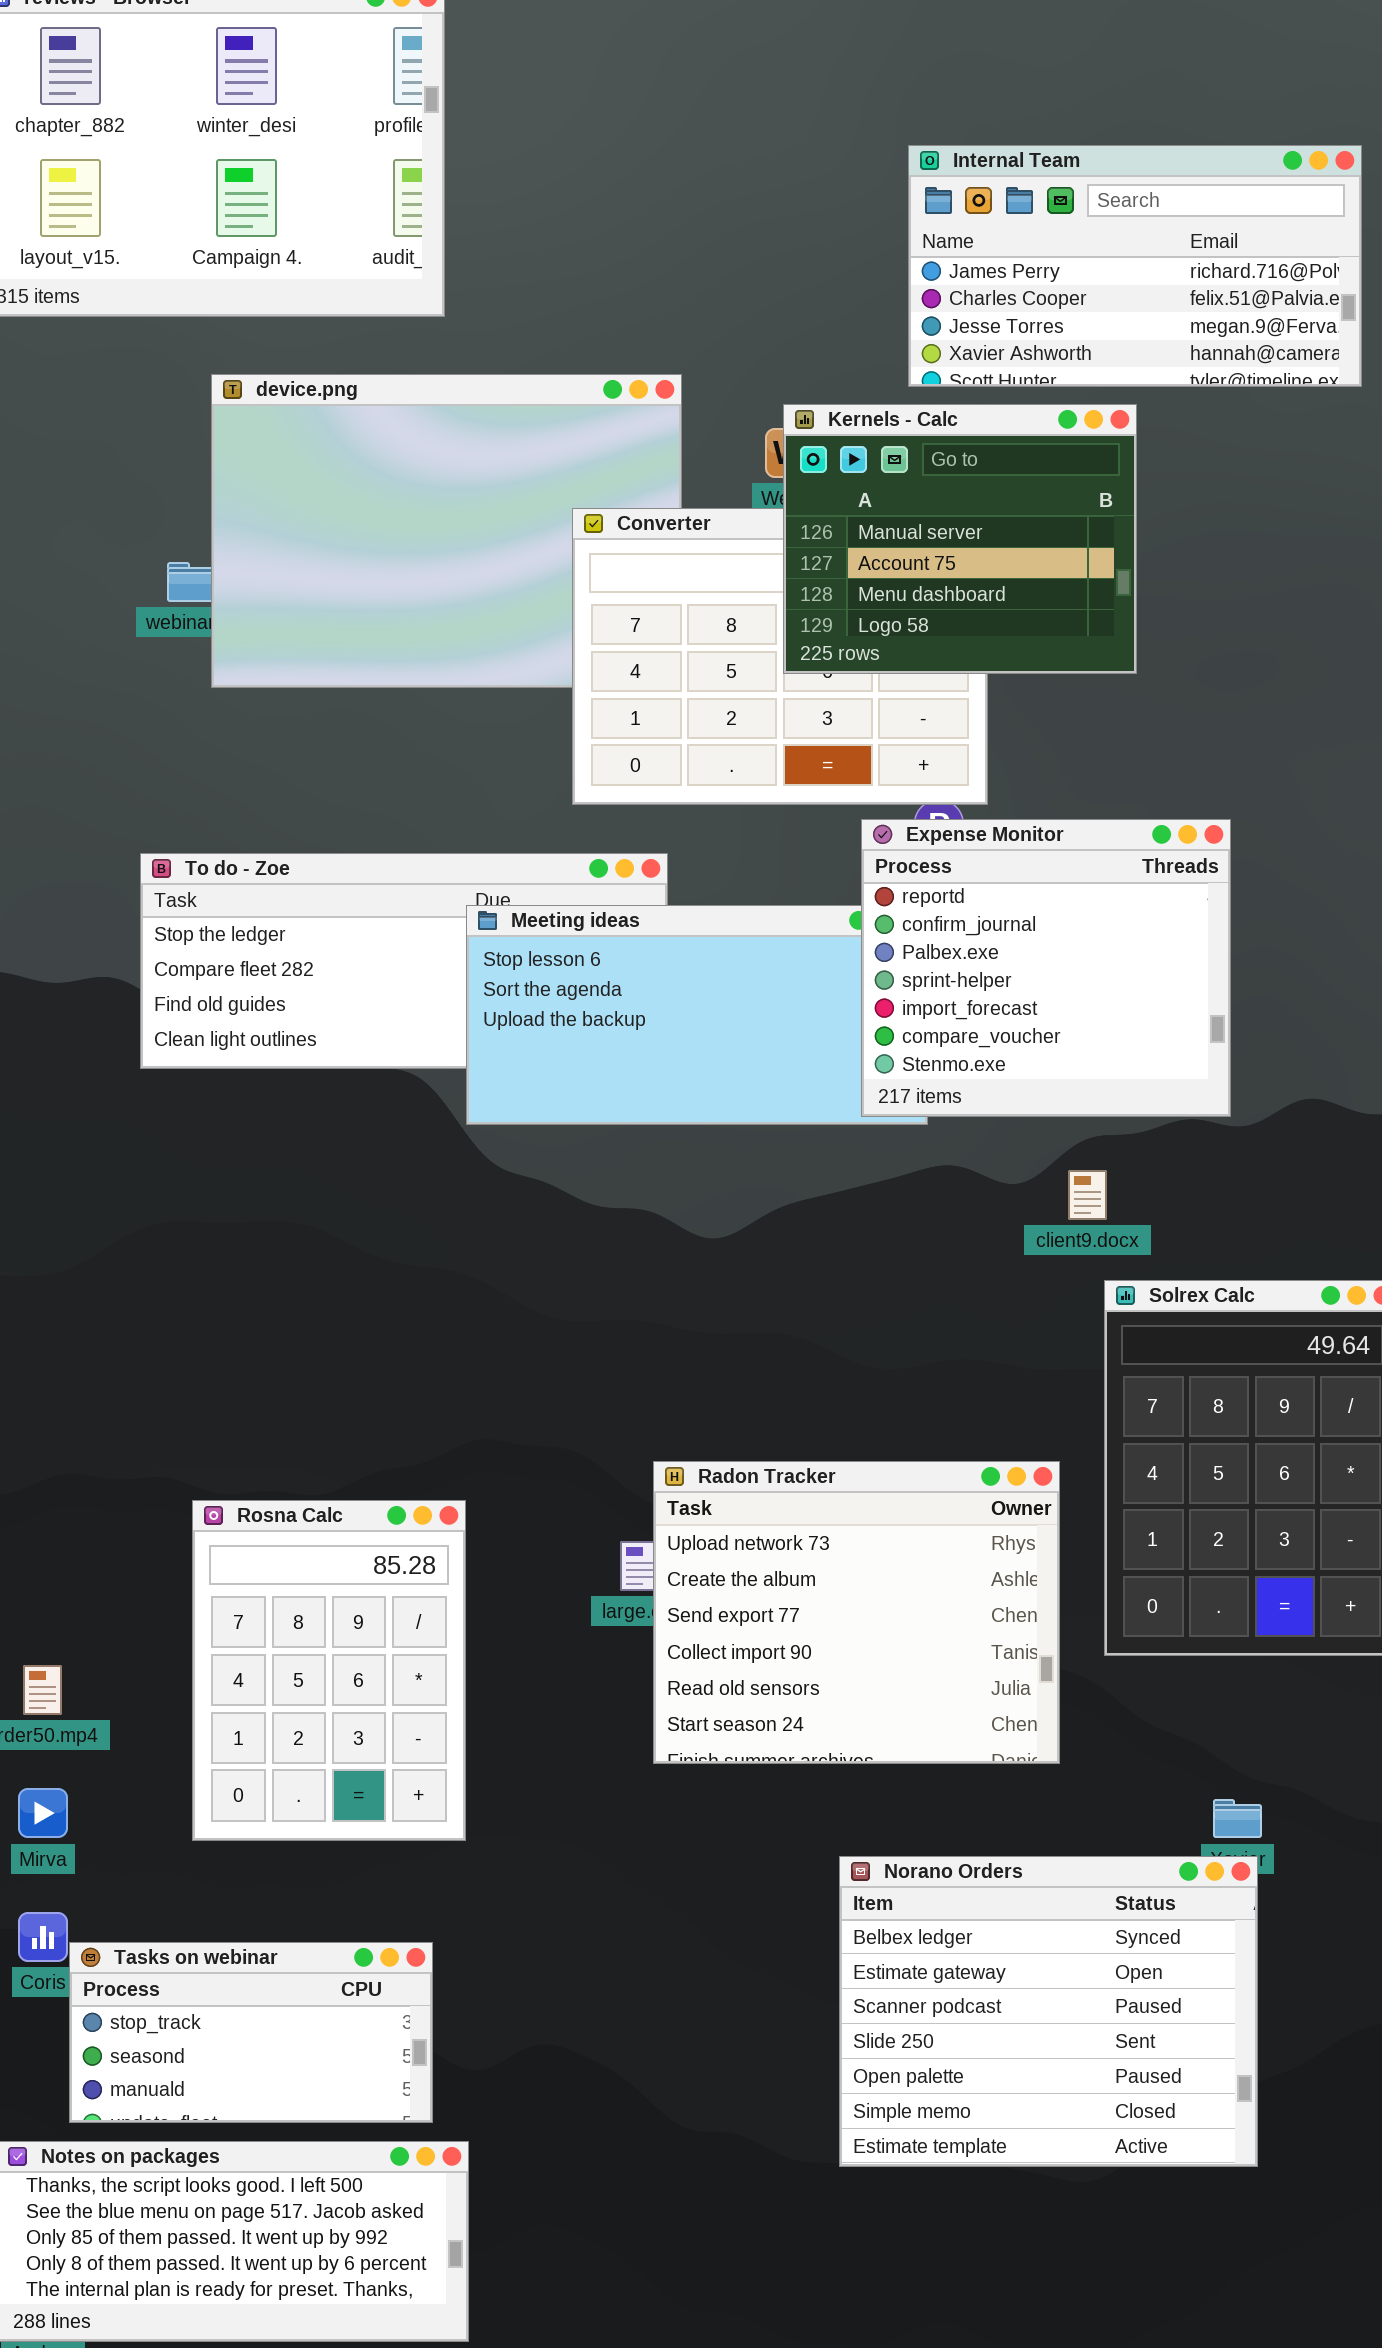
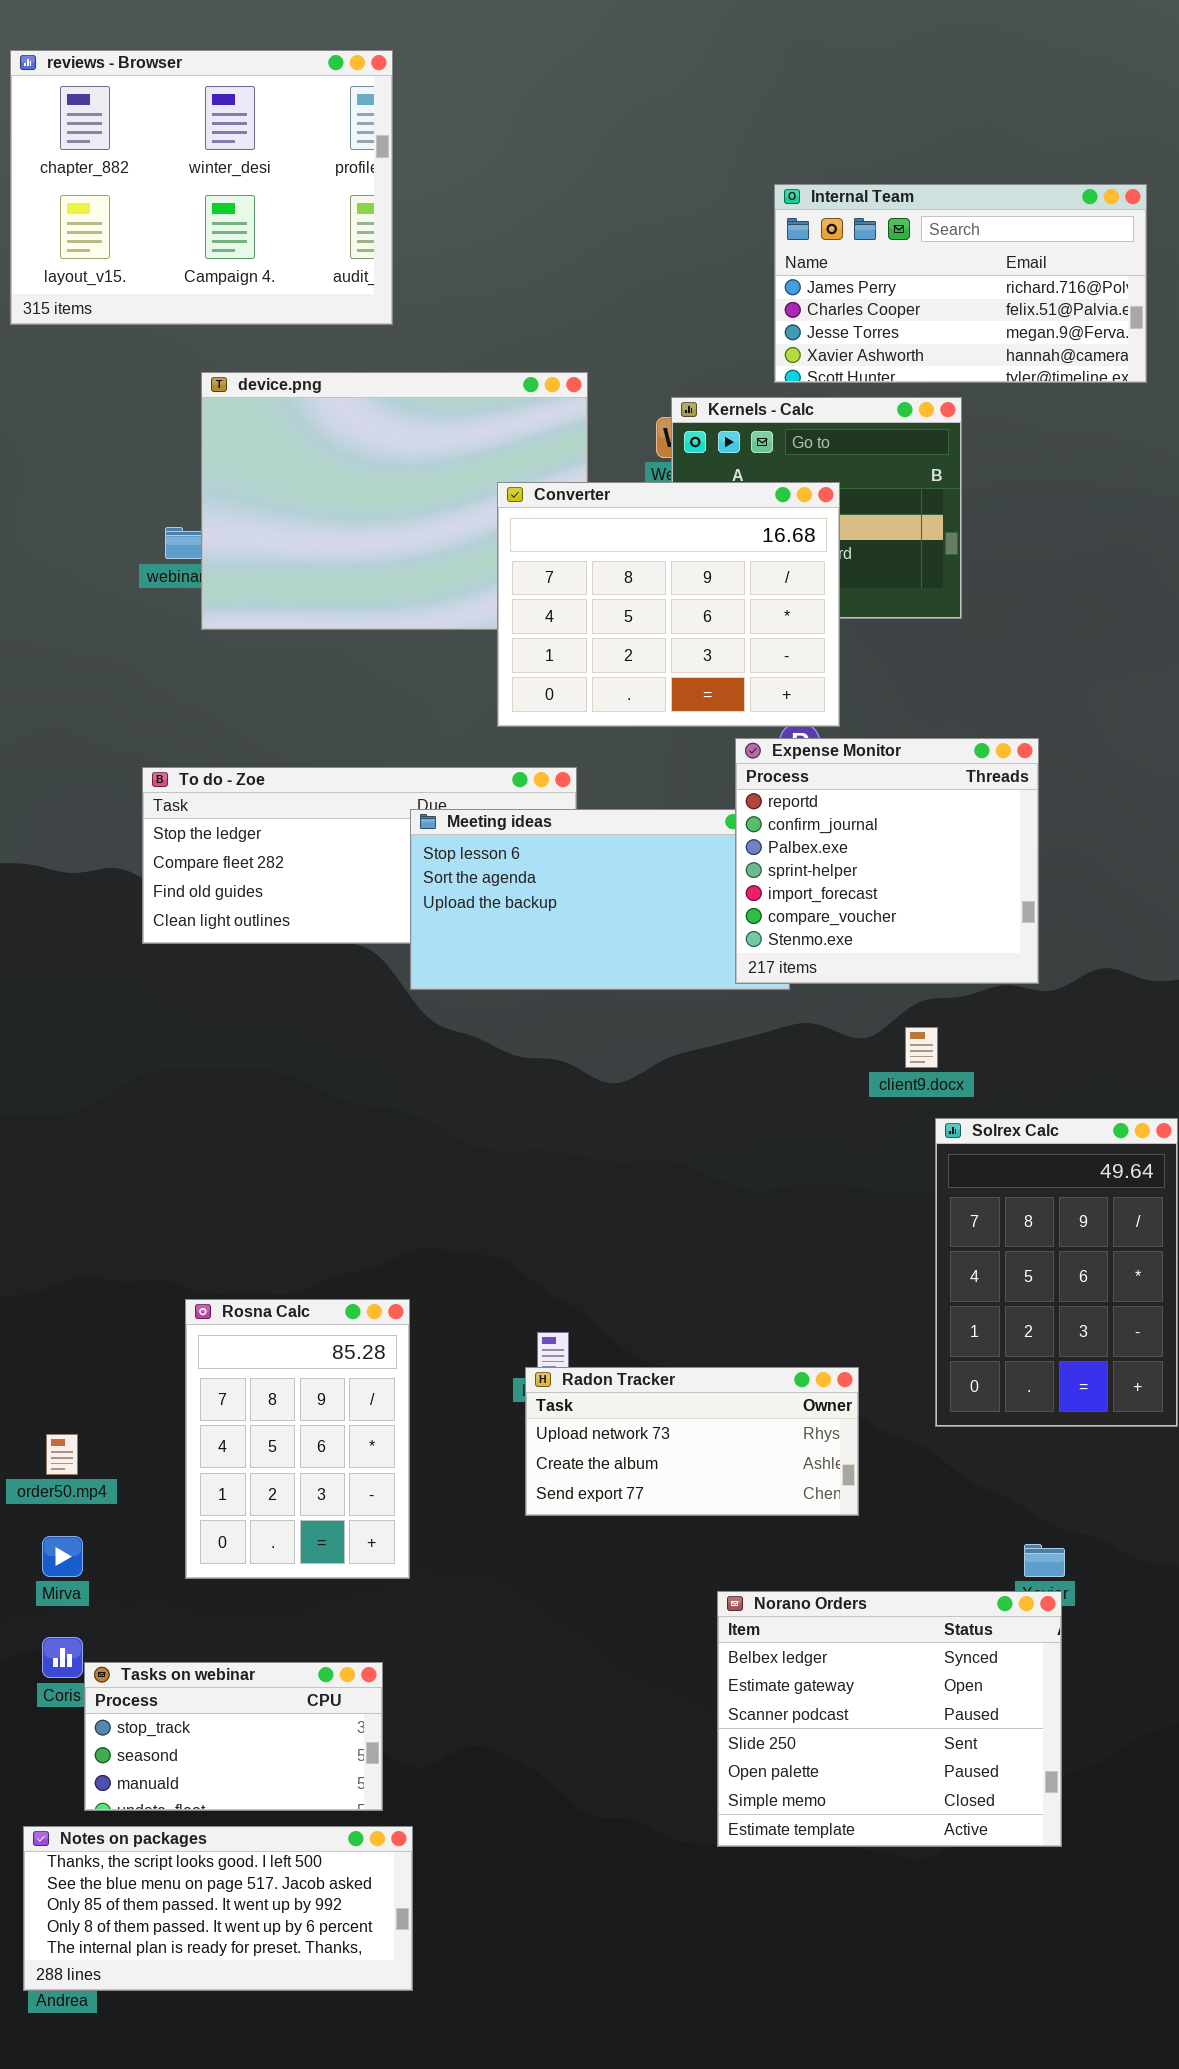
Converter: [572,508,988,805] -> [497,482,840,727], raised
Radon Tracker: [653,1461,1060,1764] -> [525,1367,859,1516], moved, resized

